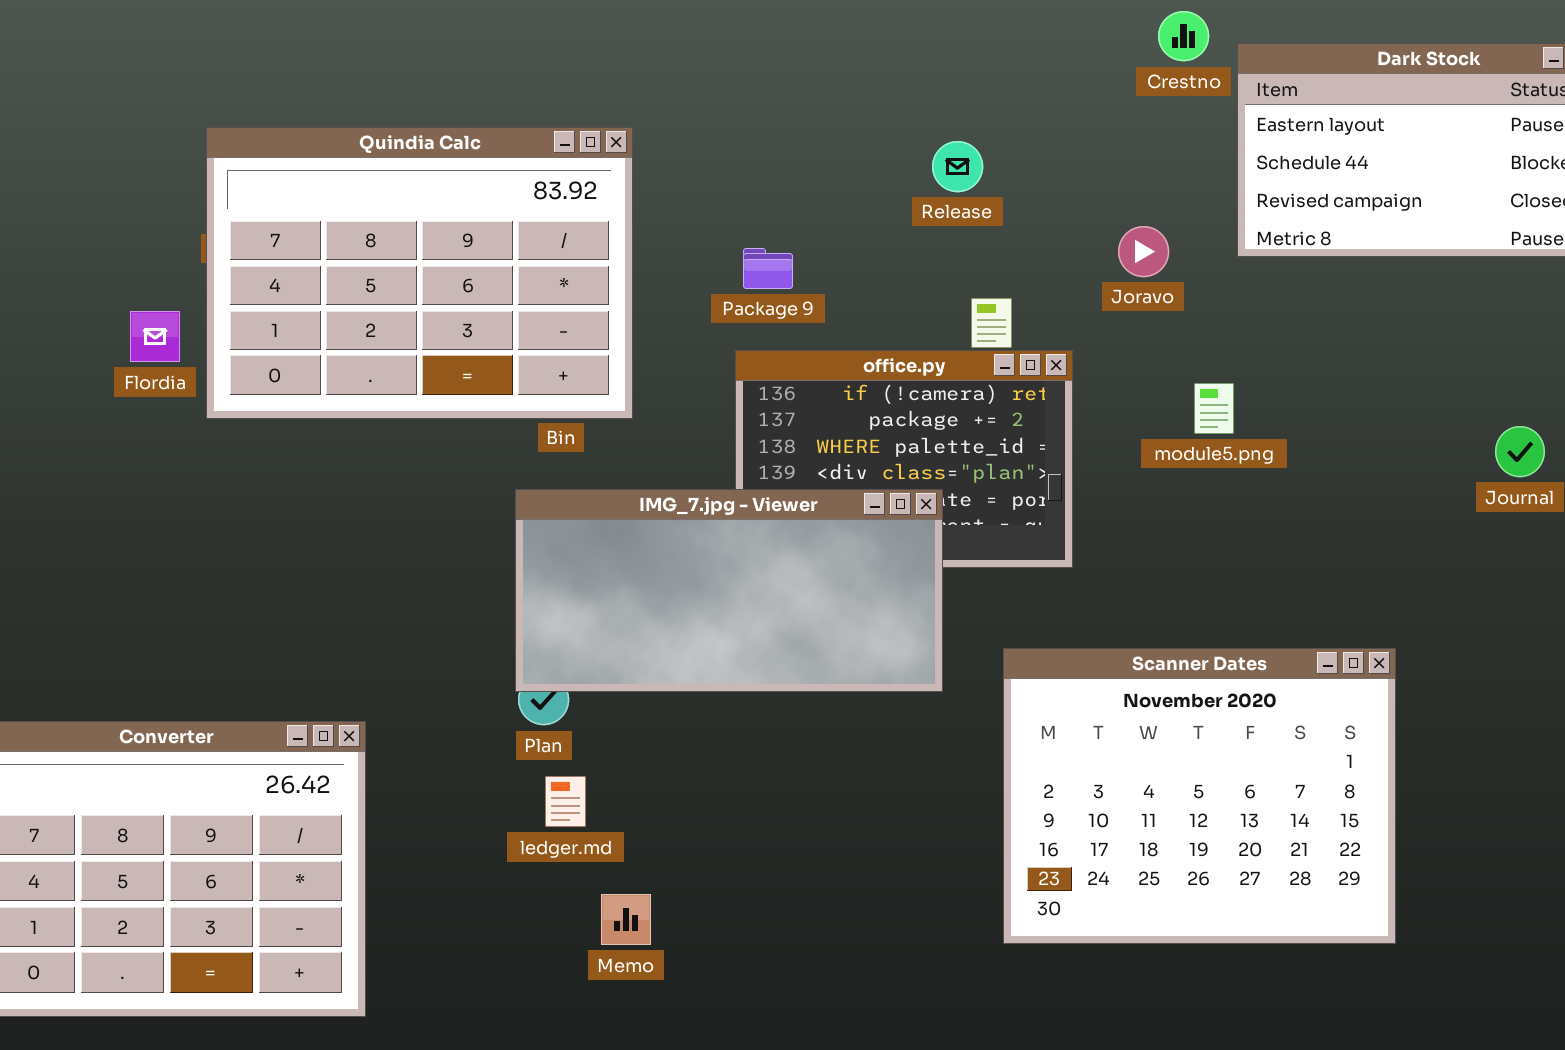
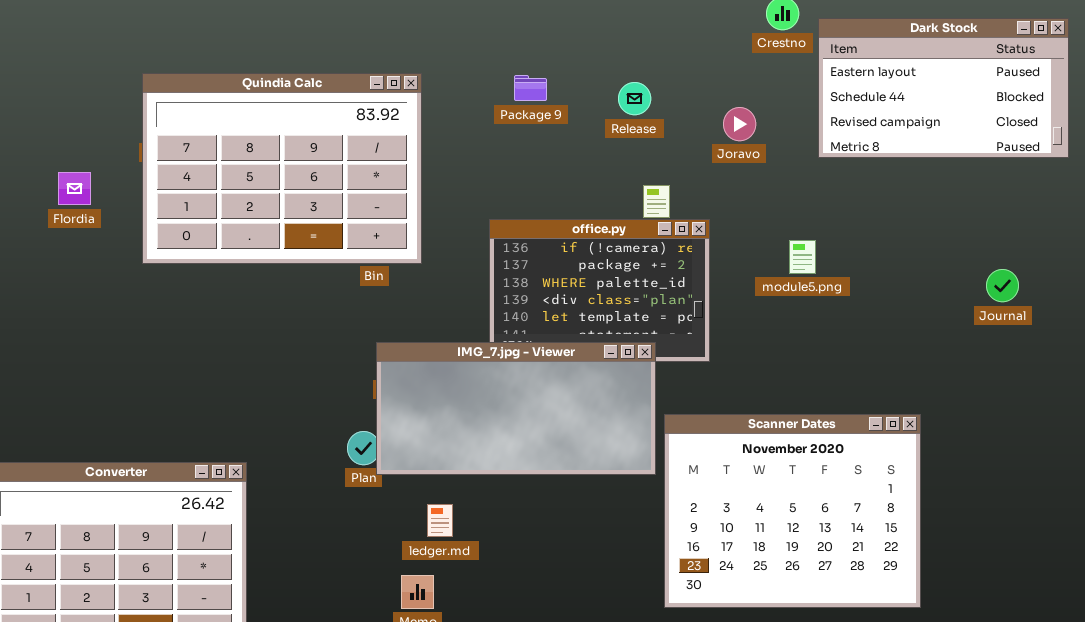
Joravo: [1118,226,1169,277] -> [723,107,756,141], moved
Package 9: [743,248,793,289] -> [514,75,547,101], moved
Flordia: [130,311,180,362] -> [58,172,91,205], moved
IMG_7.jpg - Viewer: [515,489,943,692] -> [376,342,656,475], moved
ledger.md: [545,776,586,827] -> [427,504,453,537], moved

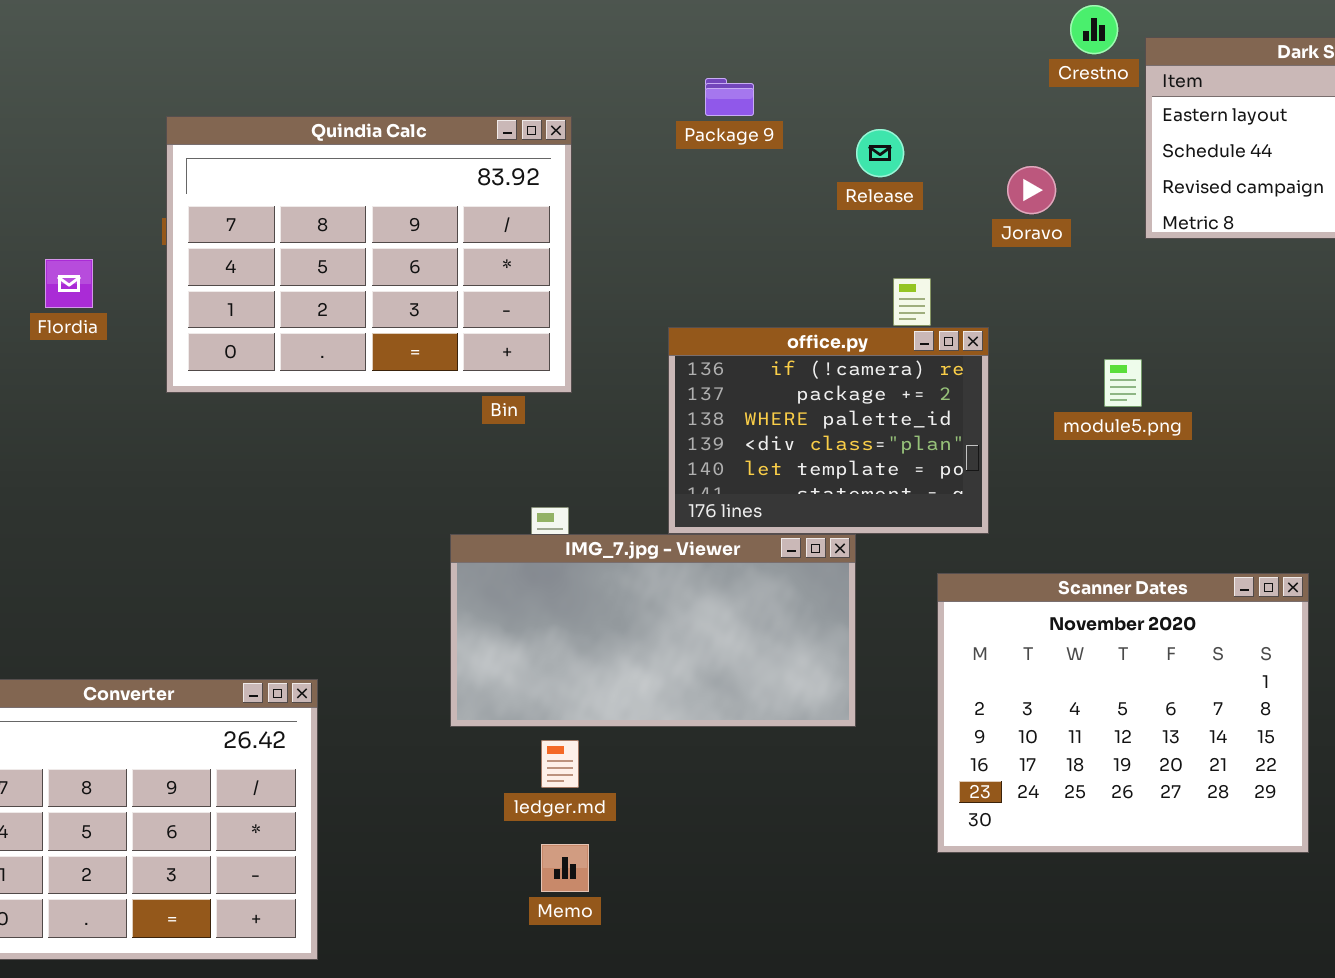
Package 9: [514,75,547,101] -> [705,78,754,116], moved
IMG_7.jpg - Viewer: [376,342,656,475] -> [450,534,856,727], moved
Scanner Dates: [664,414,921,608] -> [937,573,1309,853], moved
ledger.md: [427,504,453,537] -> [541,740,579,788], moved

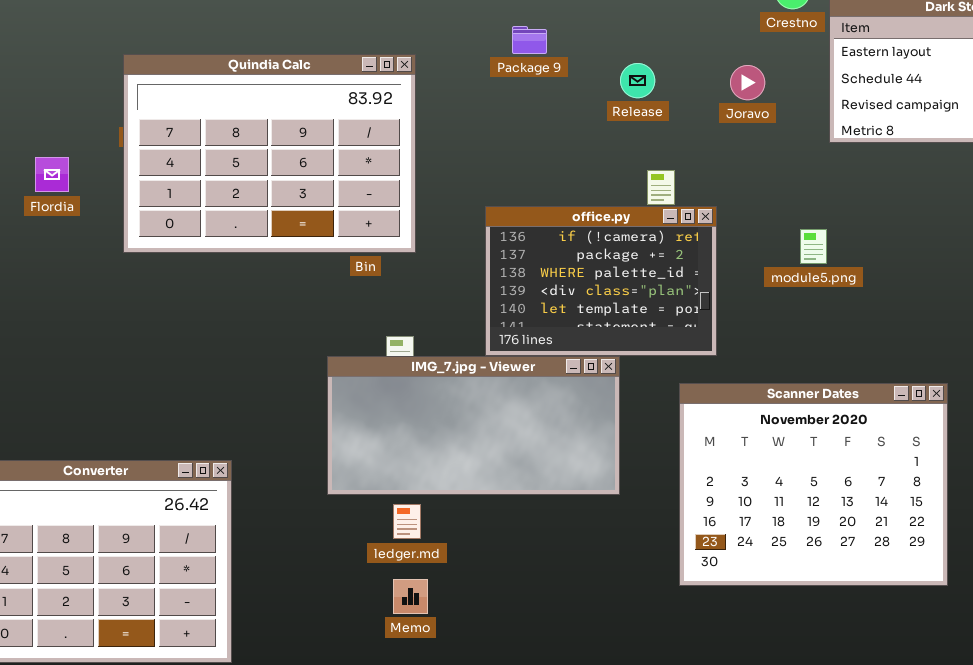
Joravo: [1007,166,1056,214] -> [730,65,765,100], moved

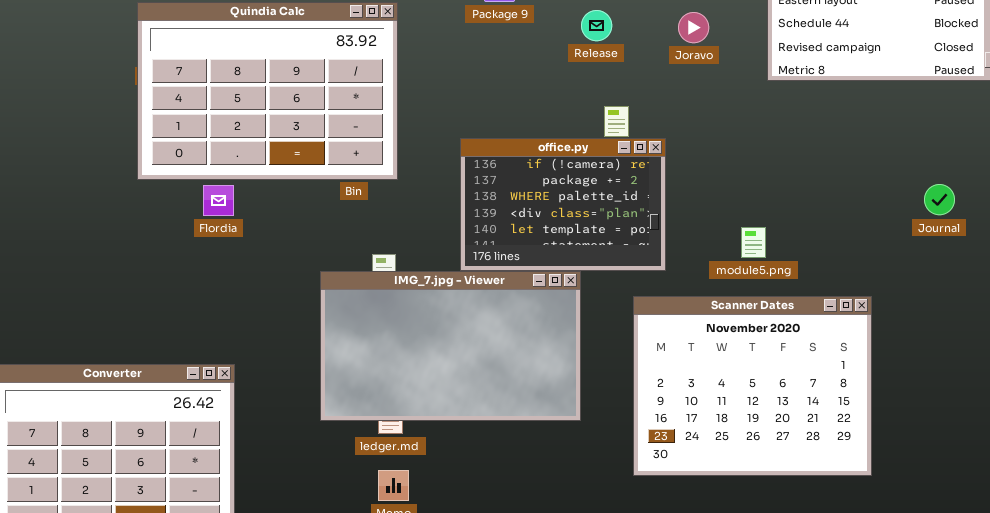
Flordia: [35,157,69,192] -> [203,185,234,216], moved
module5.png: [800,229,827,264] -> [741,227,766,258], moved
IMG_7.jpg - Viewer: [327,356,620,495] -> [320,271,581,421], resized

